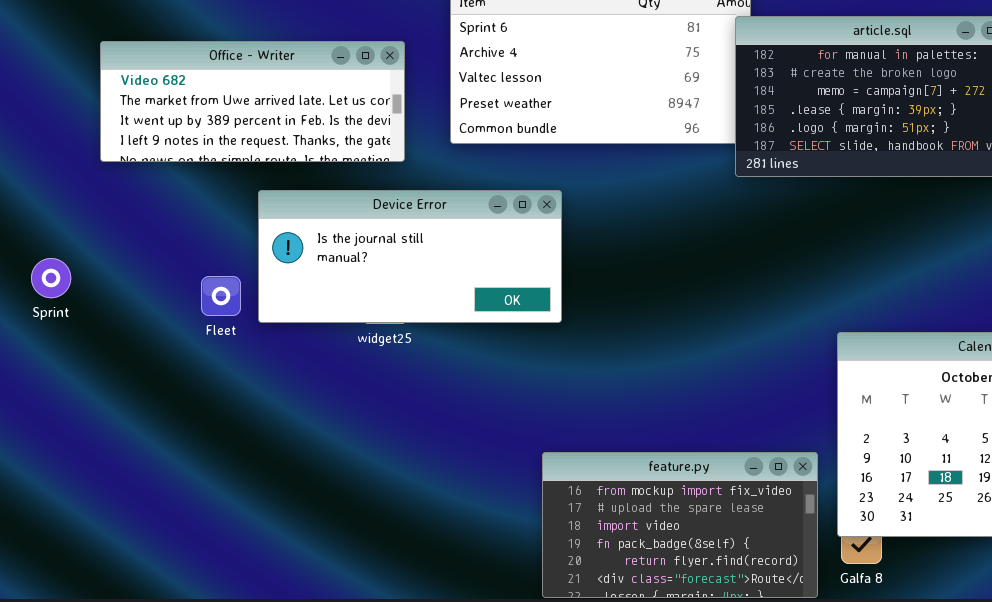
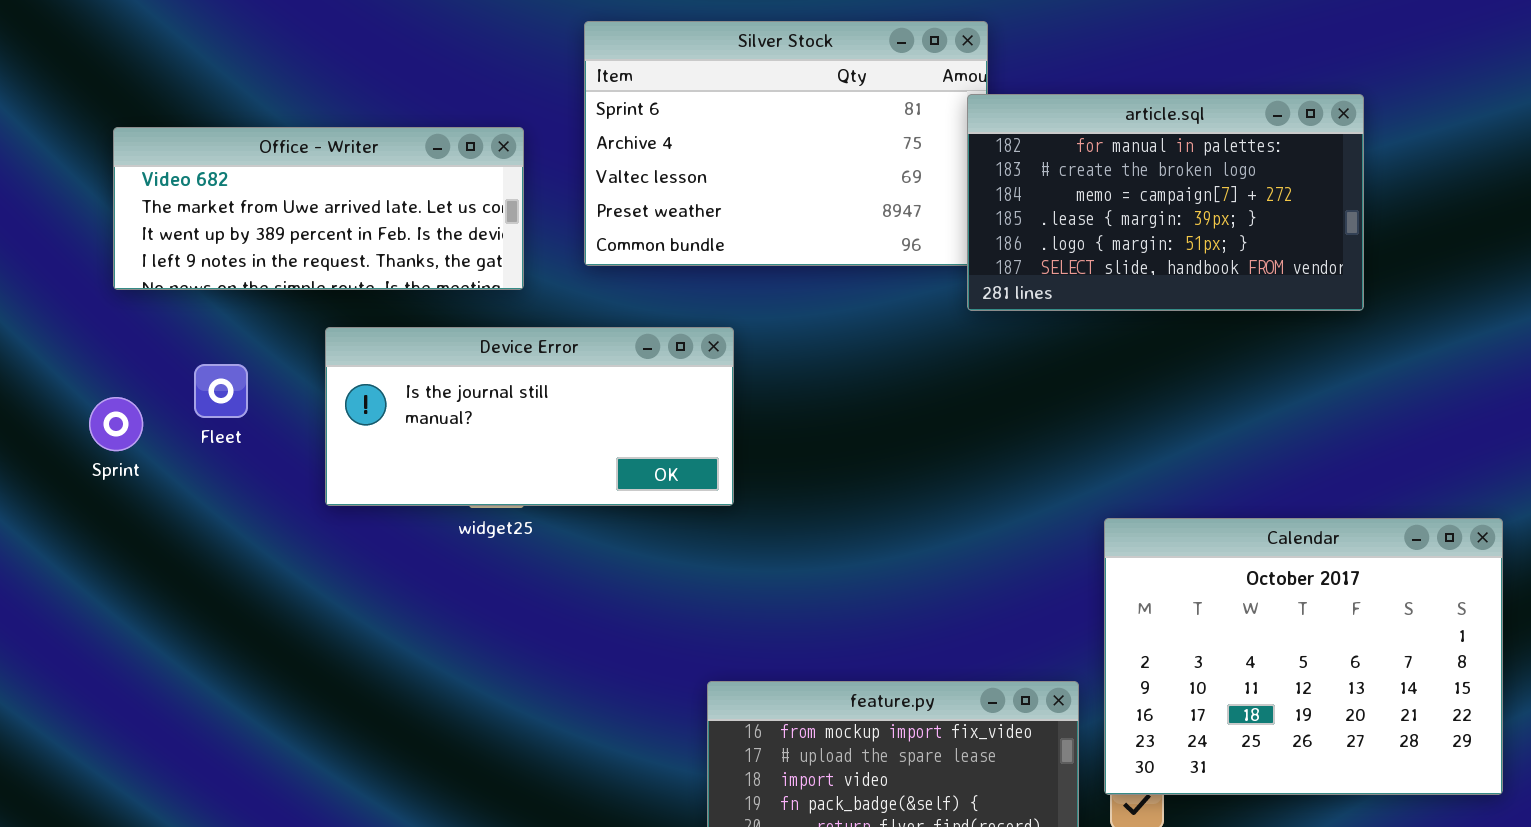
Sprint: [31,258,71,298] -> [89,397,143,451], moved
Fleet: [201,276,241,316] -> [194,364,248,418], moved

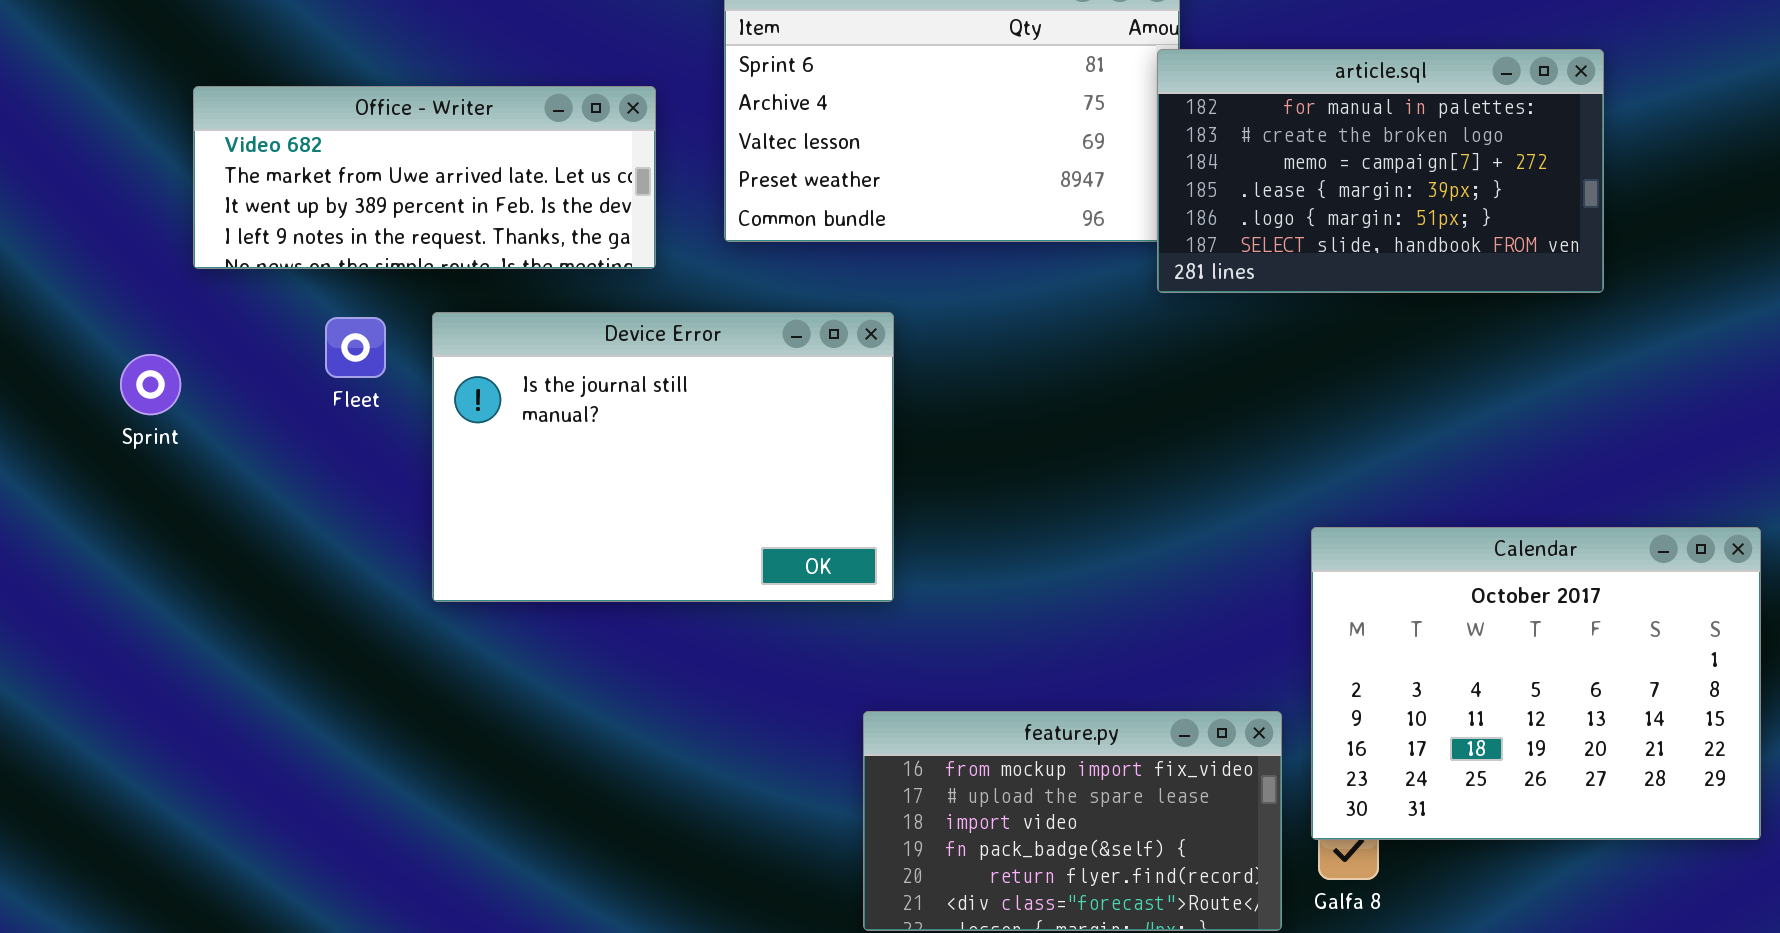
Device Error: [325,327,734,506] -> [432,312,894,602], resized
Fleet: [194,364,248,418] -> [325,317,386,378], moved
Sprint: [89,397,143,451] -> [120,354,181,415], moved

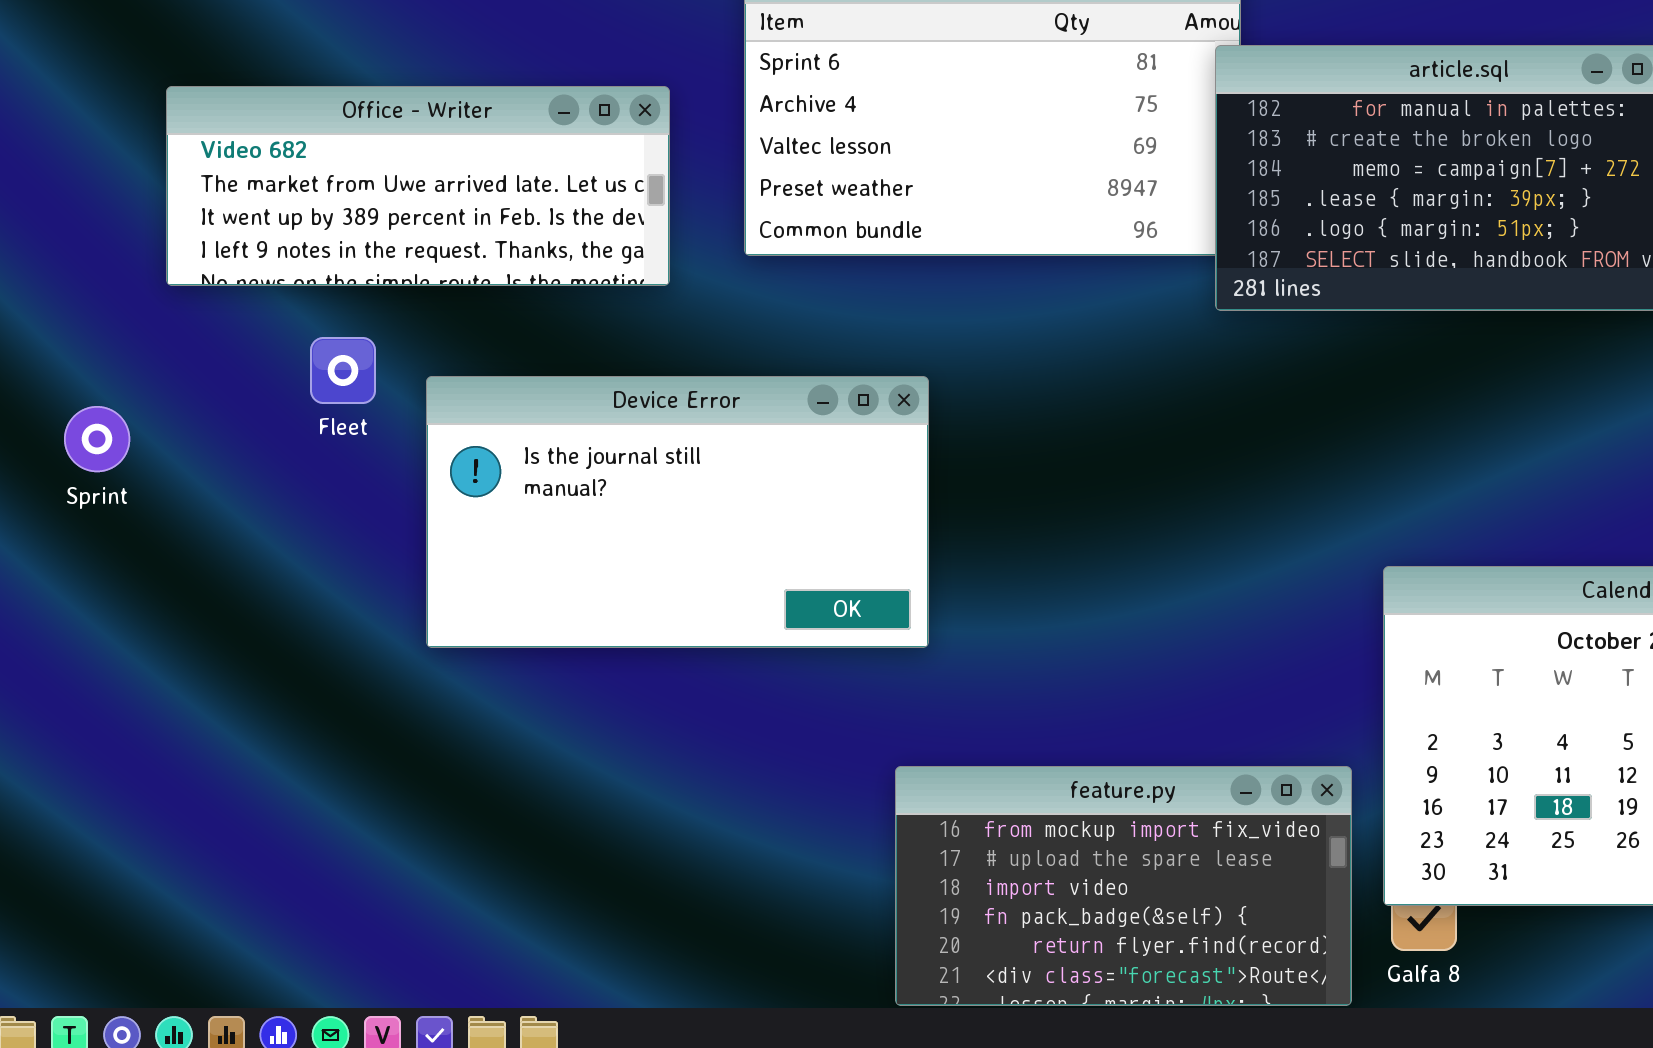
Device Error: [432,312,894,602] -> [426,376,929,648], resized
Sprint: [120,354,181,415] -> [64,406,130,472], moved

